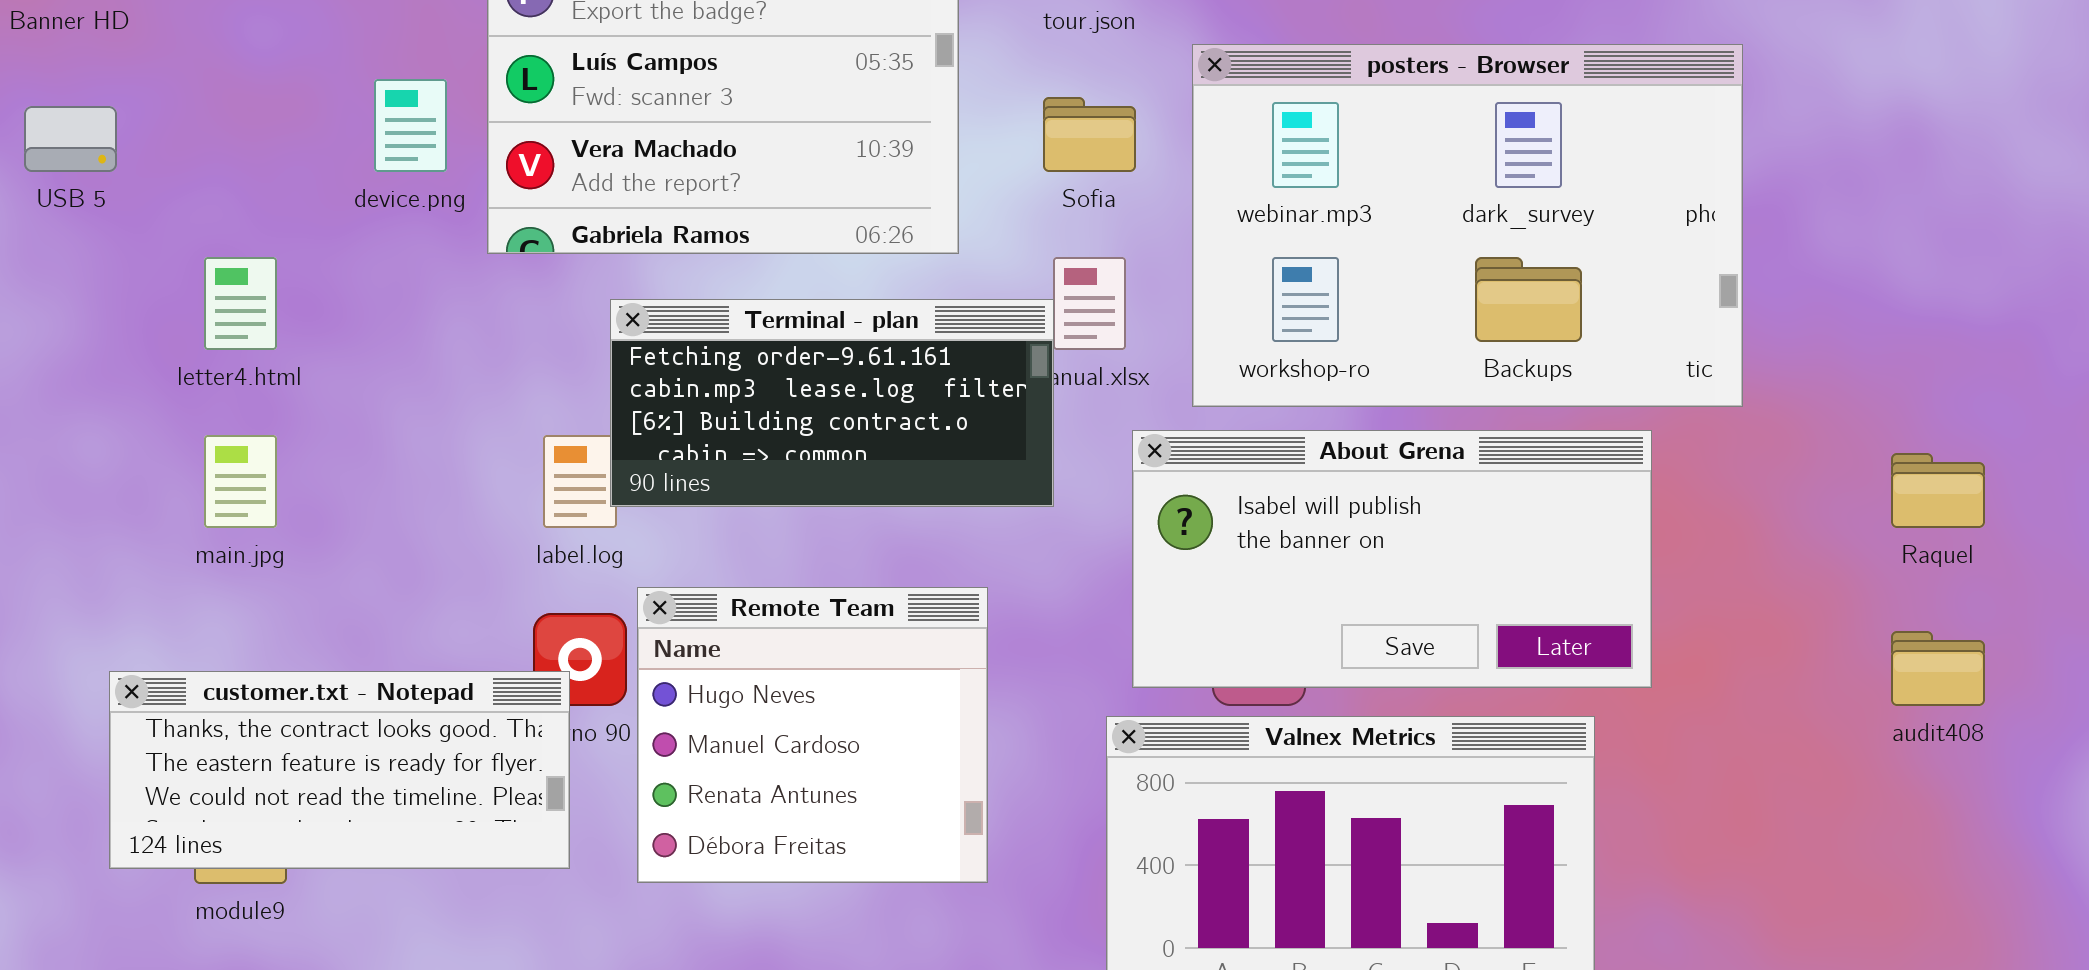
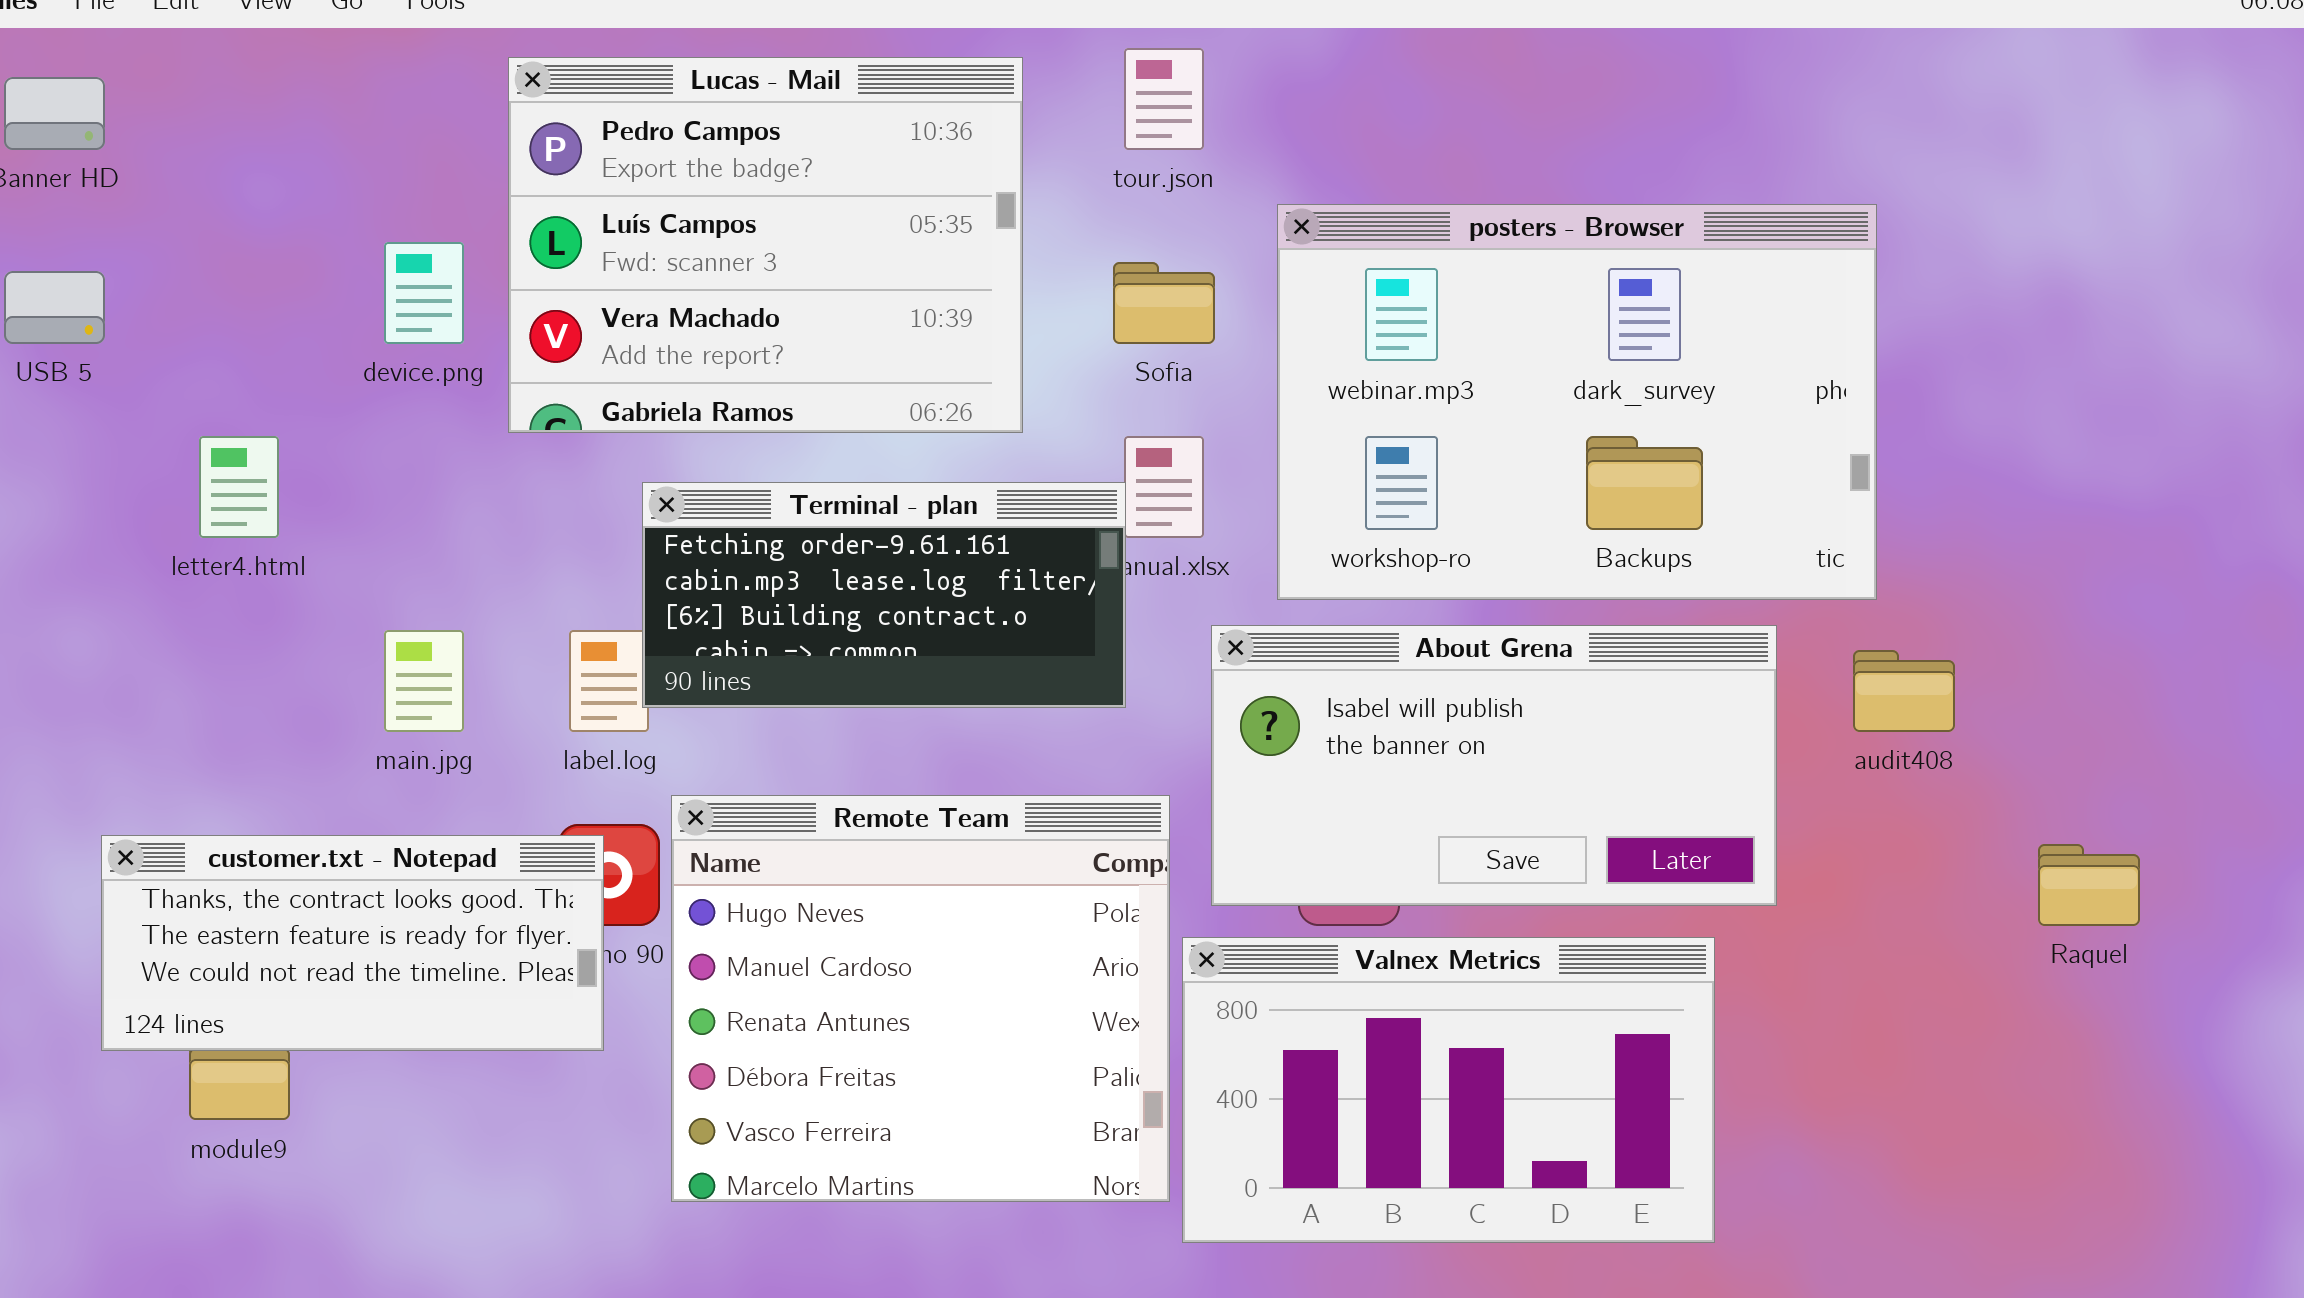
main.jpg: [204,435,277,528] -> [384,630,464,732], moved
Raquel: [1891,453,1985,528] -> [2038,844,2140,926], moved
Remote Team: [637,587,988,883] -> [671,795,1170,1202], resized
audit408: [1891,631,1985,706] -> [1853,650,1955,732], moved
customer.txt - Notepad: [109,671,570,869] -> [101,835,604,1051], moved

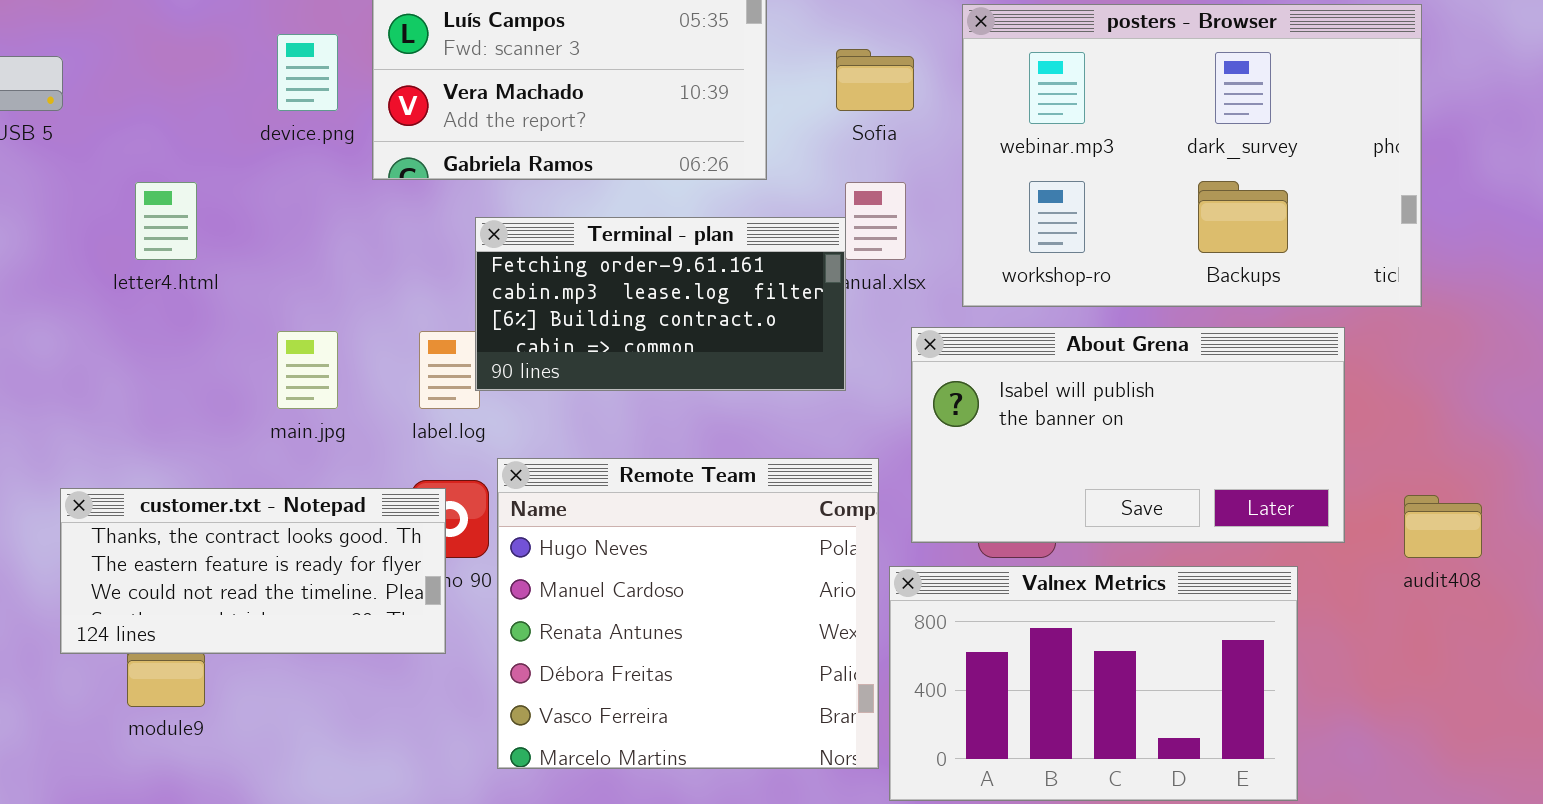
audit408: [1853,650,1955,732] -> [1404,495,1482,558], moved

